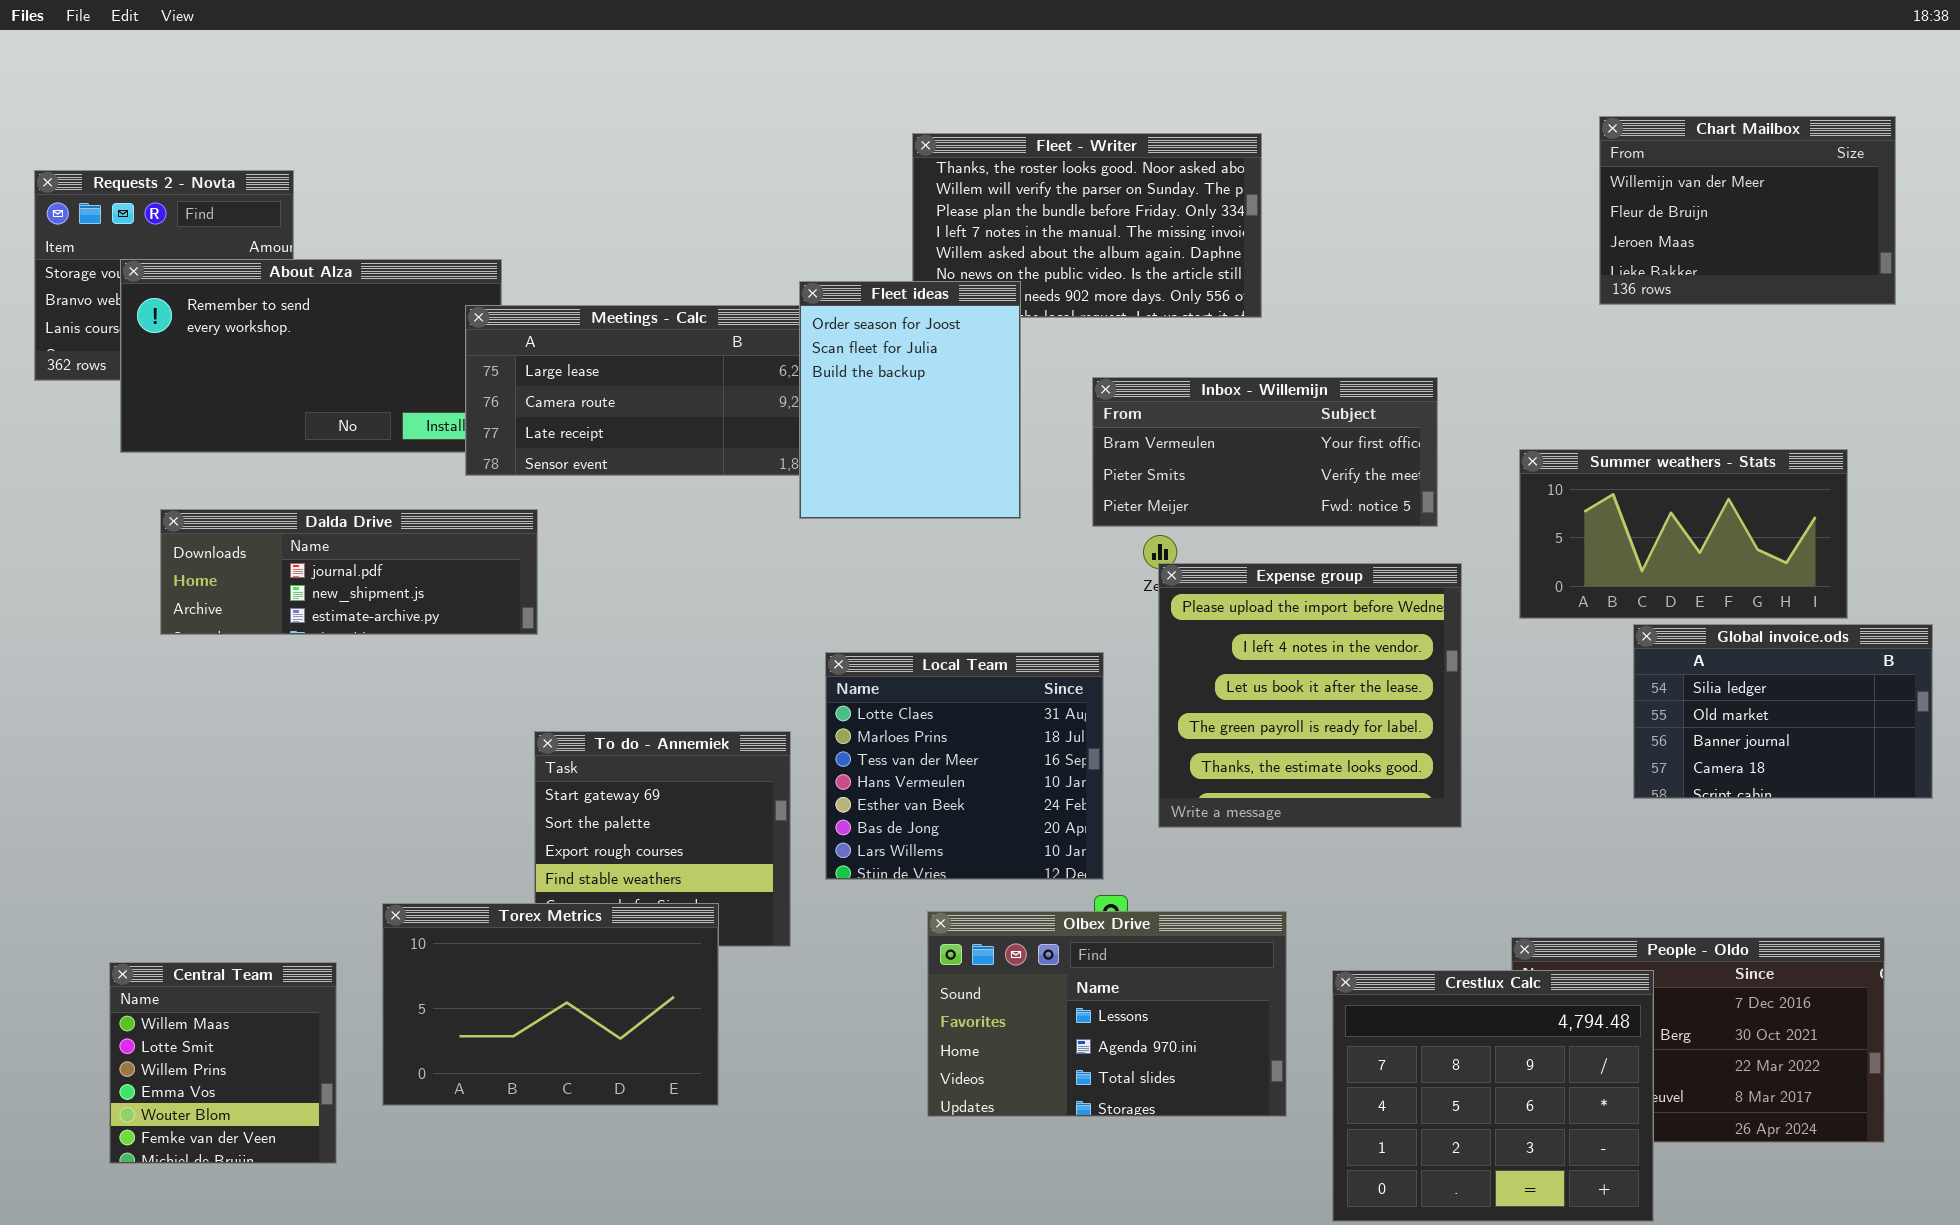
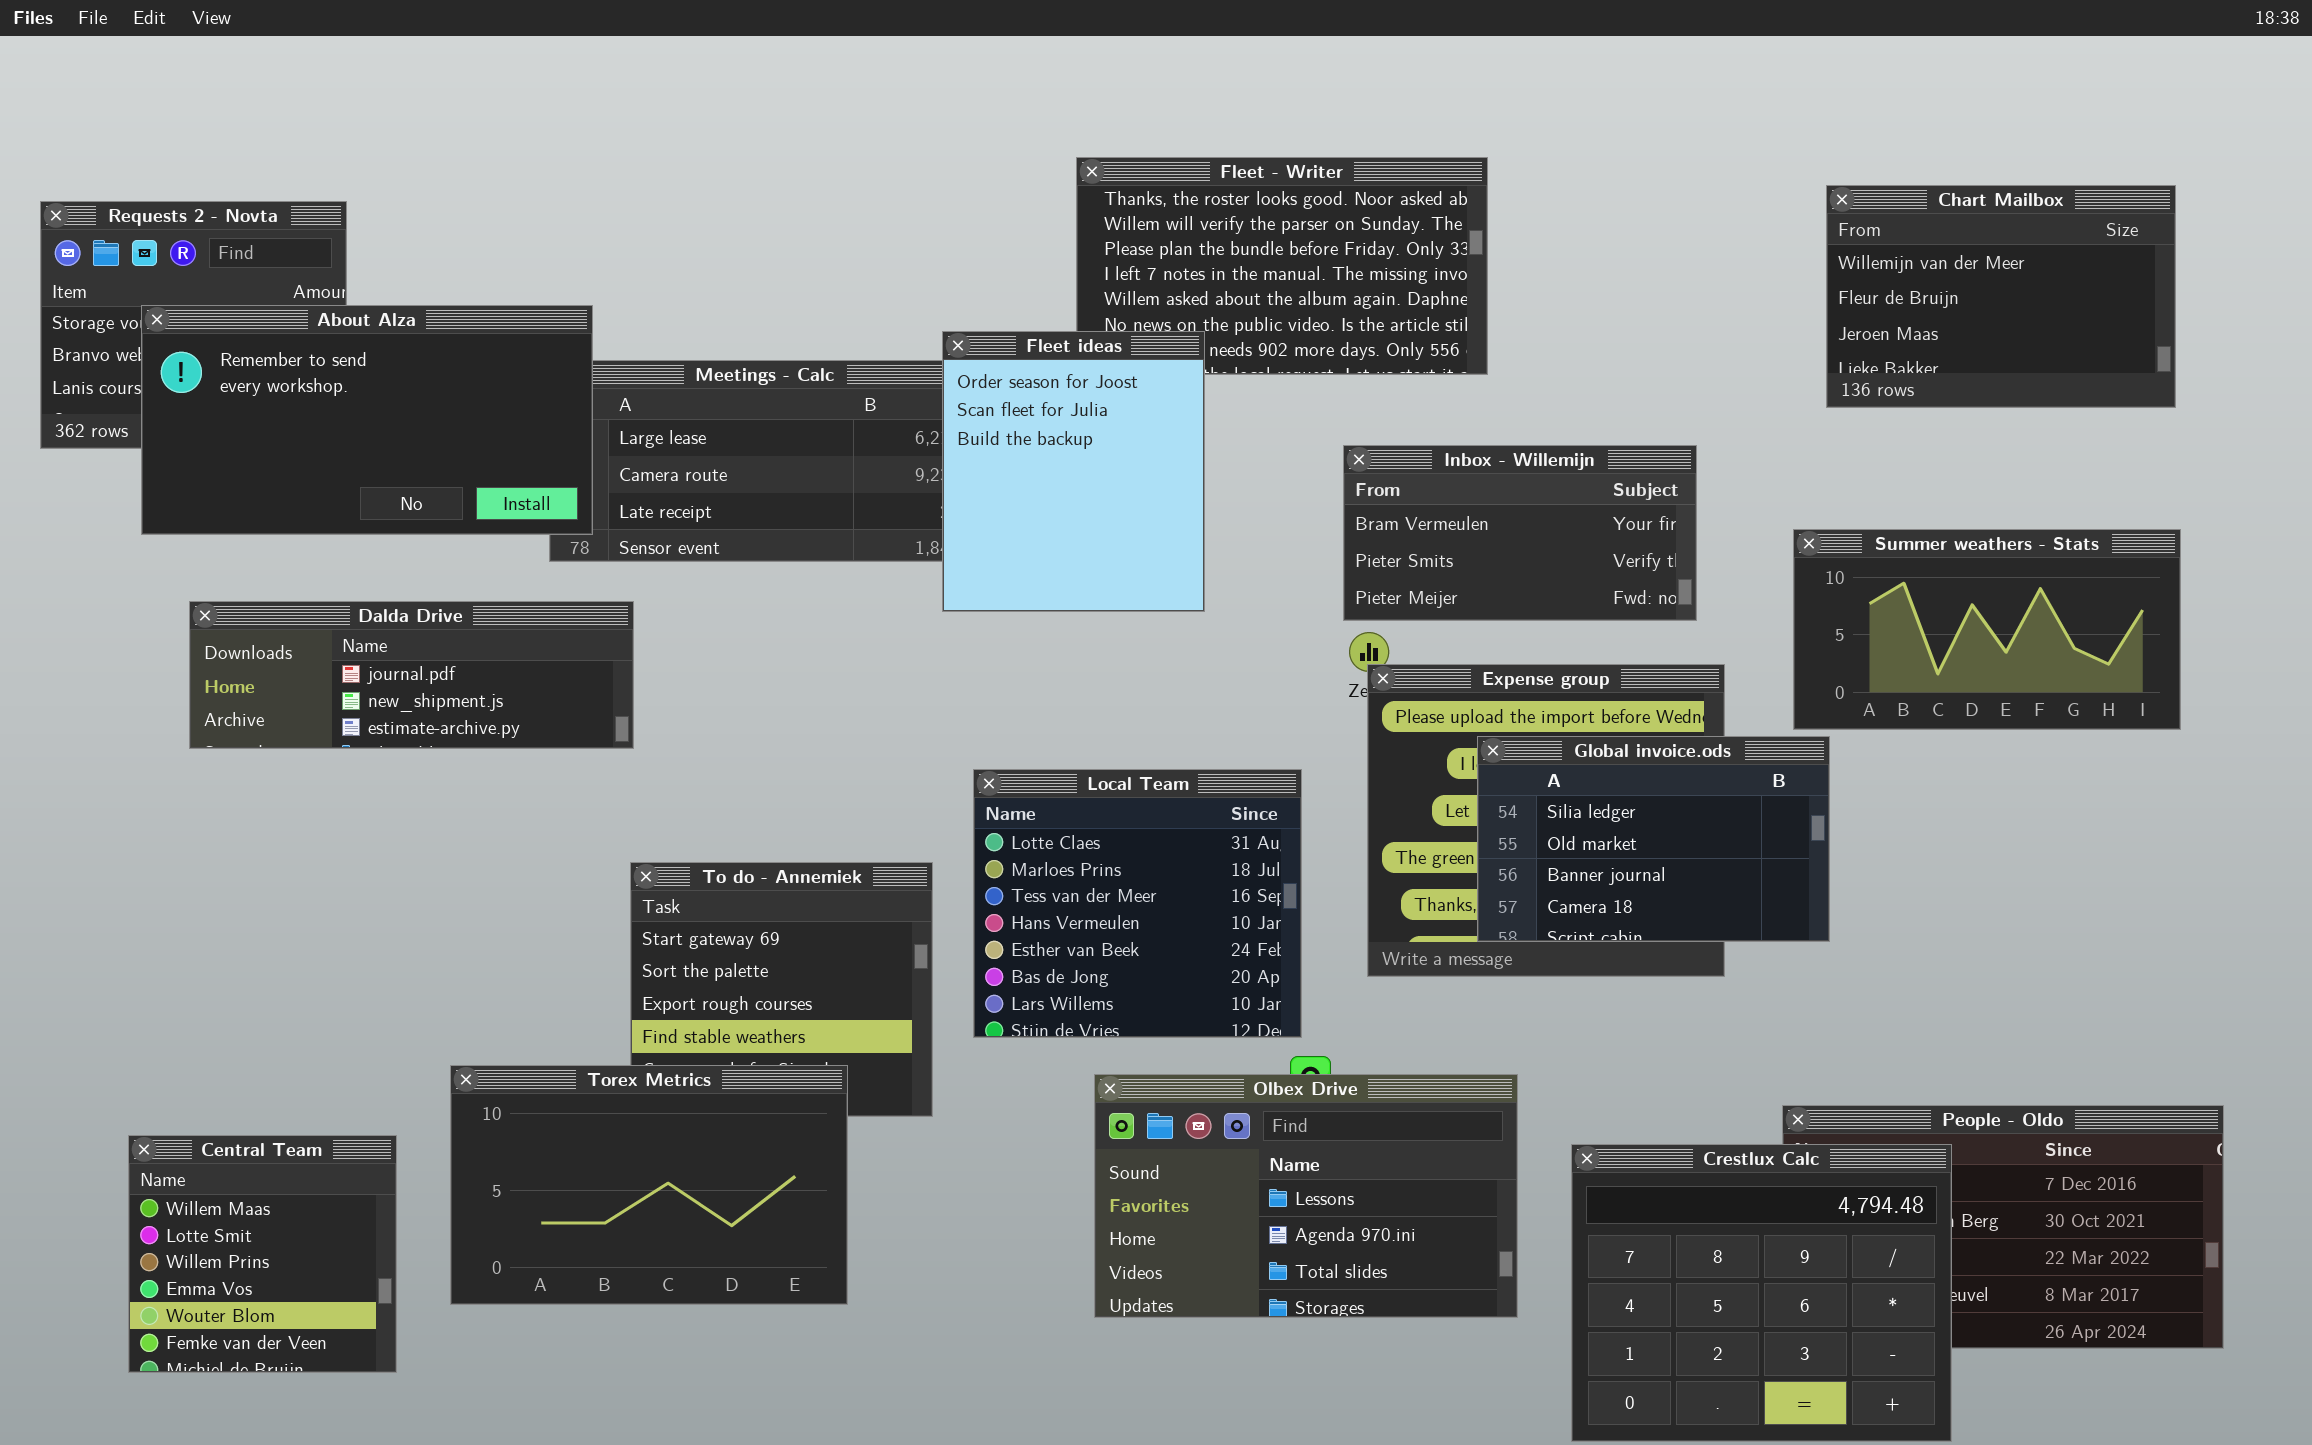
Chart Mailbox: [1599,116,1896,305] -> [1826,185,2176,408], moved
About Alza: [120,259,502,453] -> [141,305,593,535], raised
Inbox - Willemijn: [1092,377,1438,527] -> [1343,445,1697,621], resized
Global invoice.ods: [1633,624,1933,799] -> [1477,736,1830,942], moved

